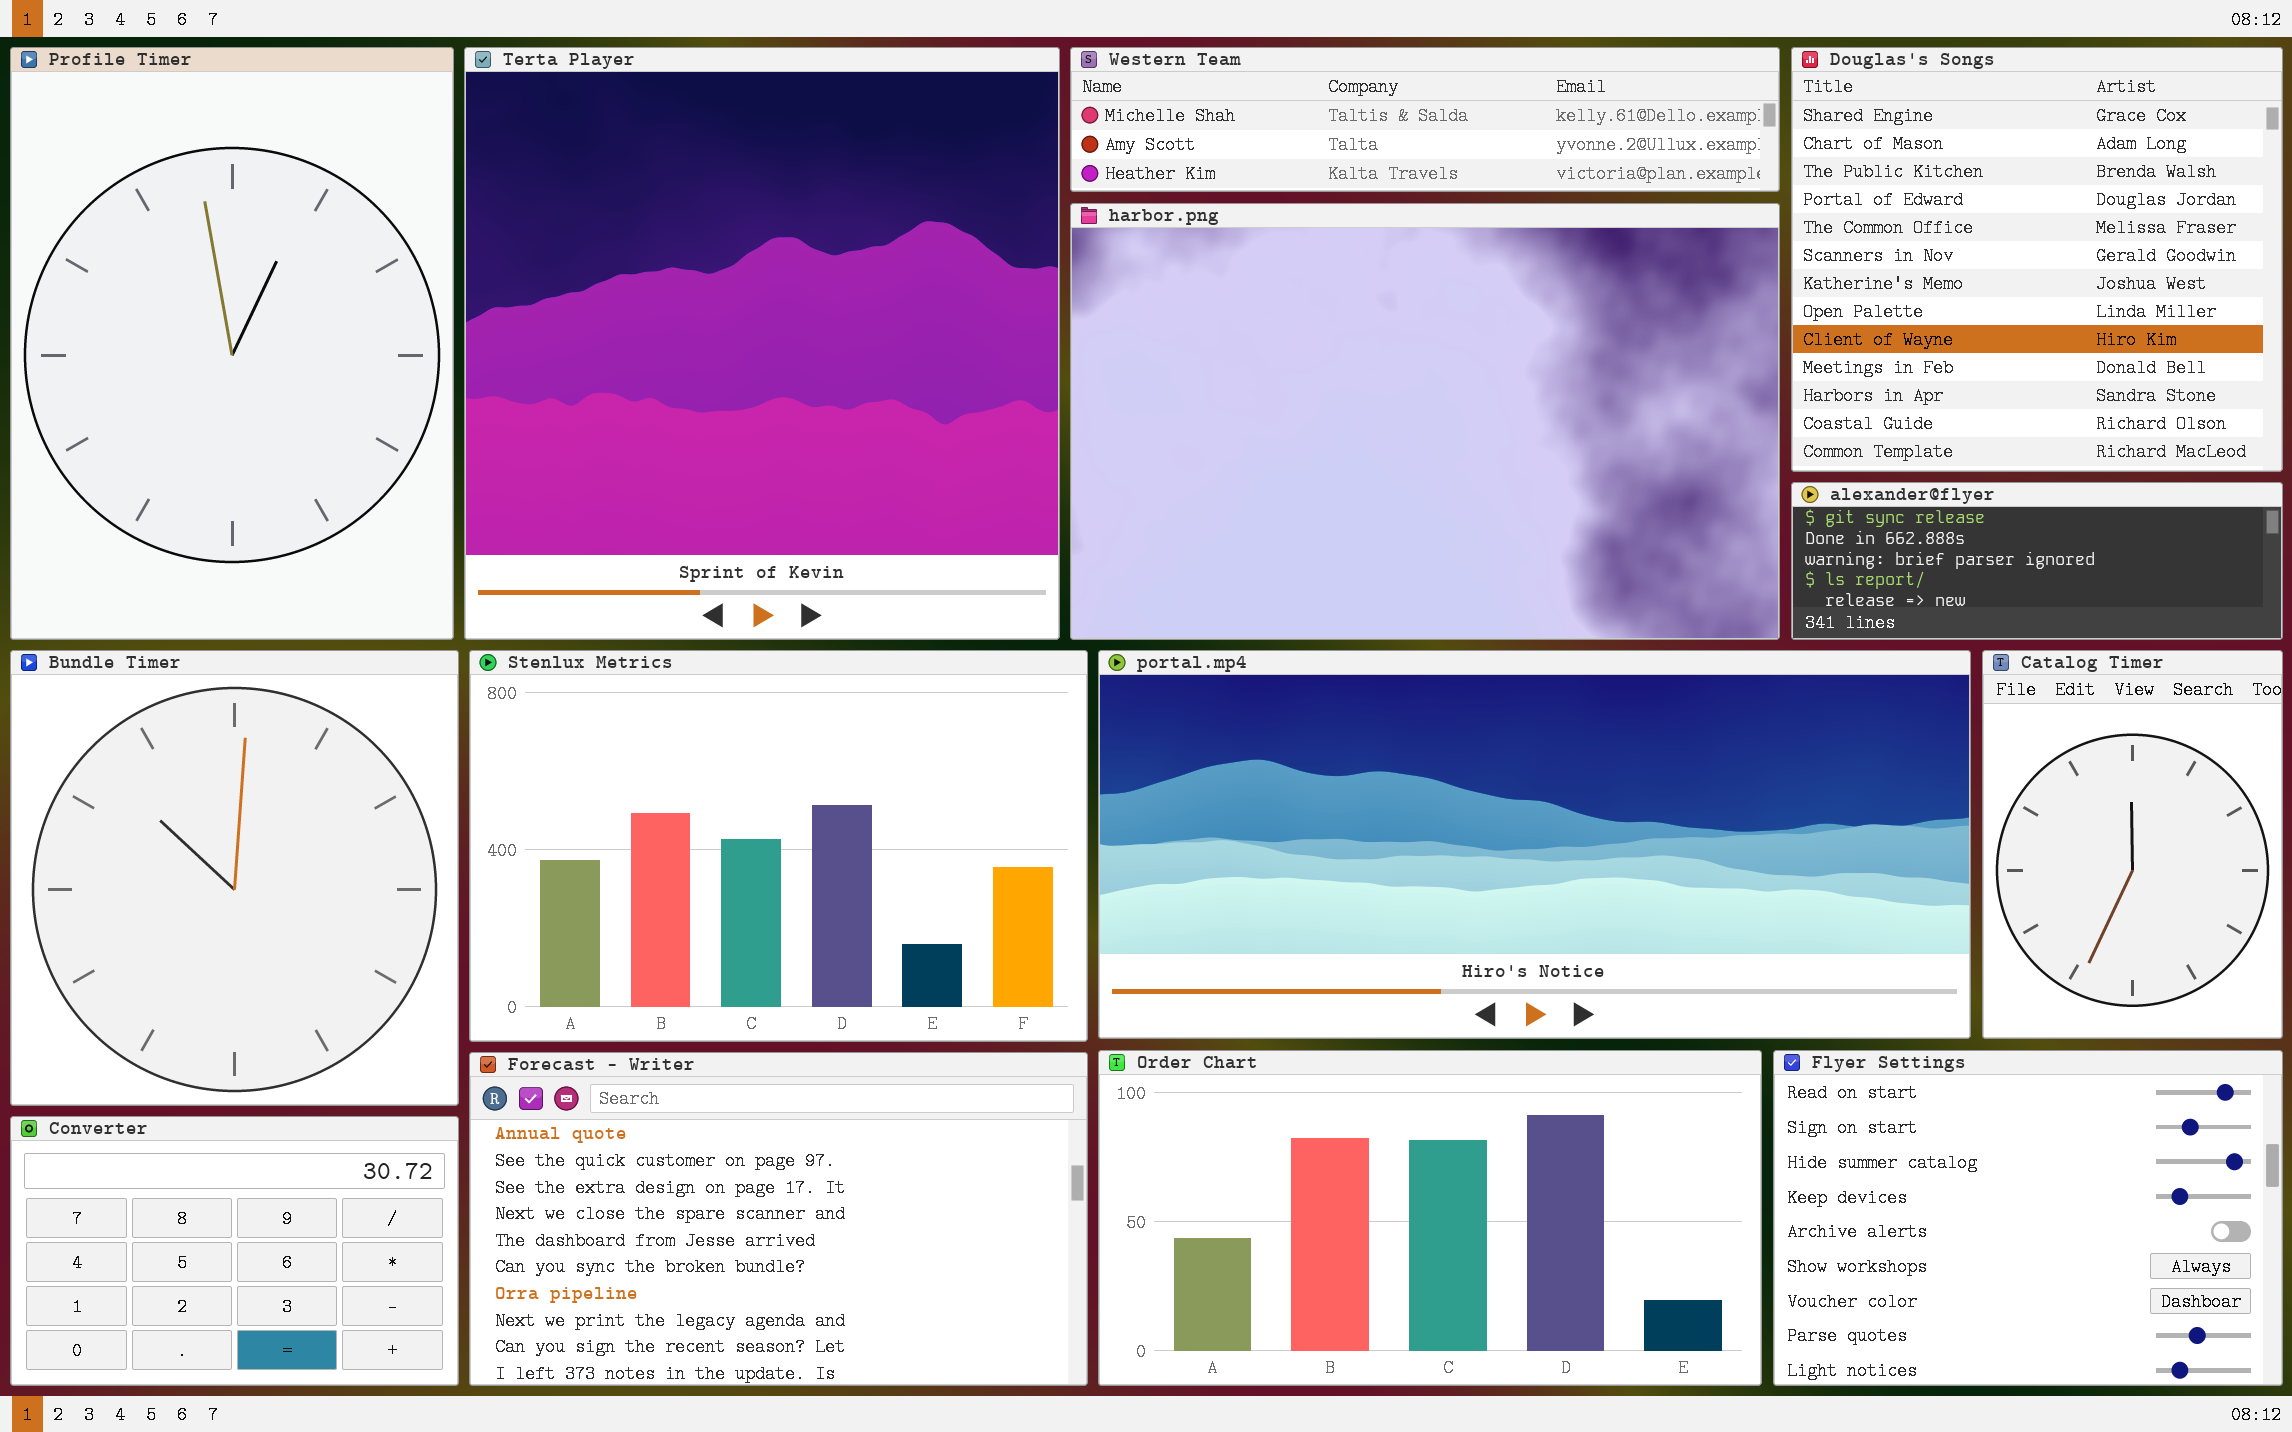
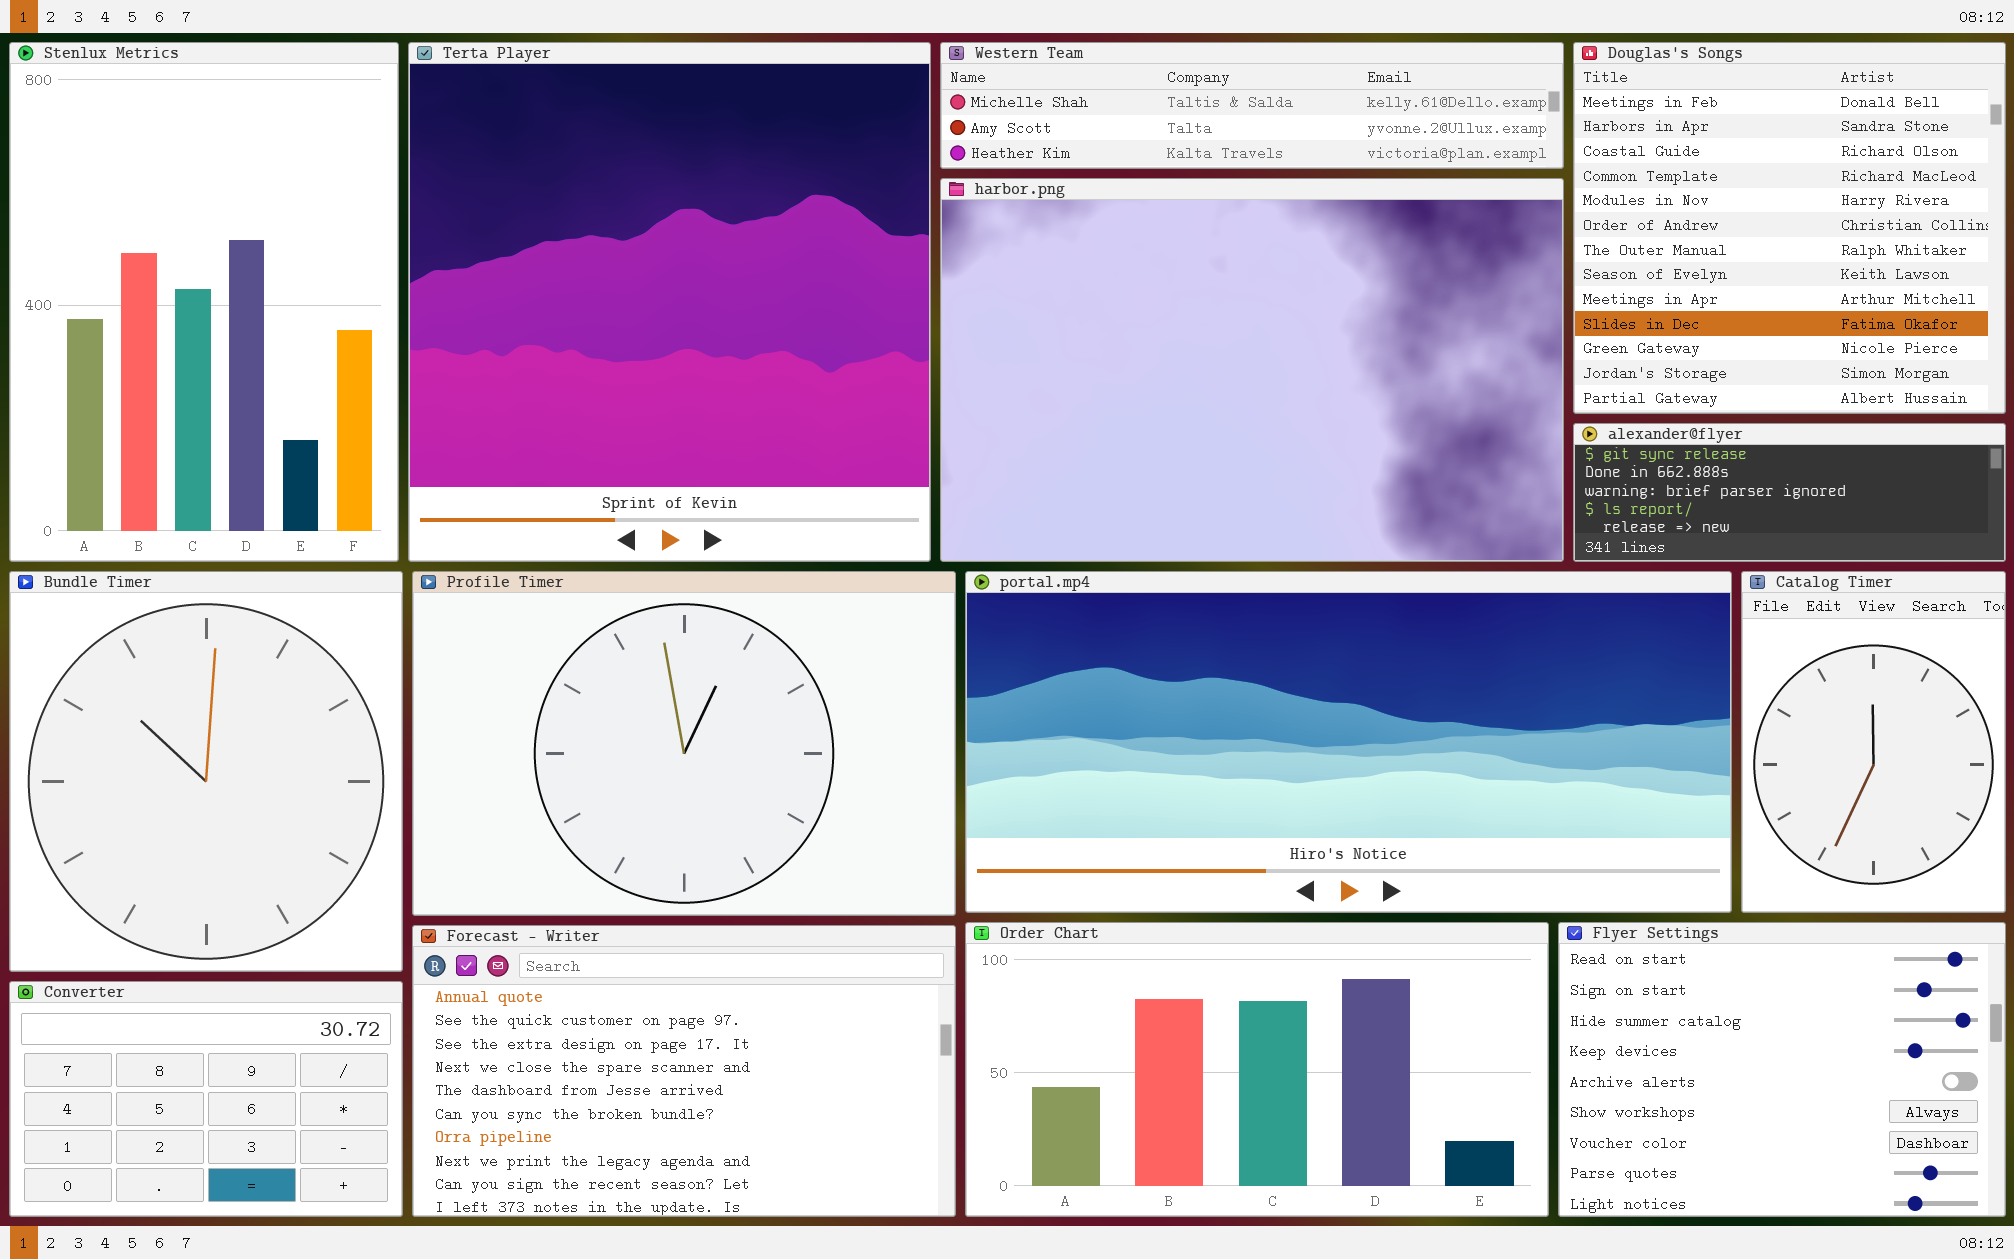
Profile Timer: [10,47,454,640] -> [412,571,956,916], moved, resized
Douglas's Songs: [1791,47,2283,472] -> [1573,42,2006,414], scrolled down 9 rows
Stenlux Metrics: [469,650,1088,1042] -> [9,42,399,562], moved, resized

